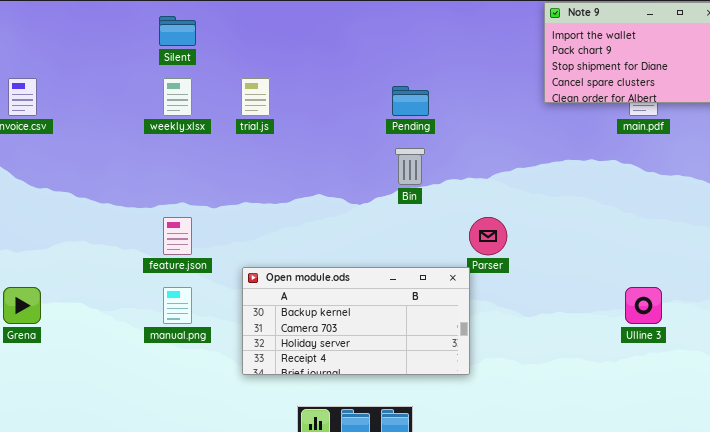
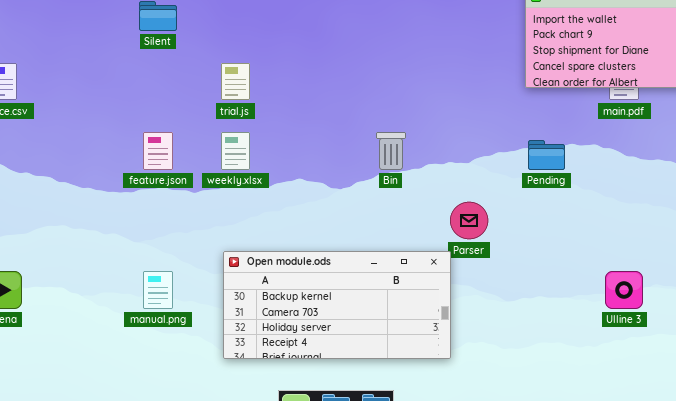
weekly.xlsx: [163,78,192,116] -> [221,132,250,170], moved
Pending: [392,86,429,116] -> [528,140,565,170], moved
feature.json: [163,217,192,255] -> [143,132,173,170], moved

